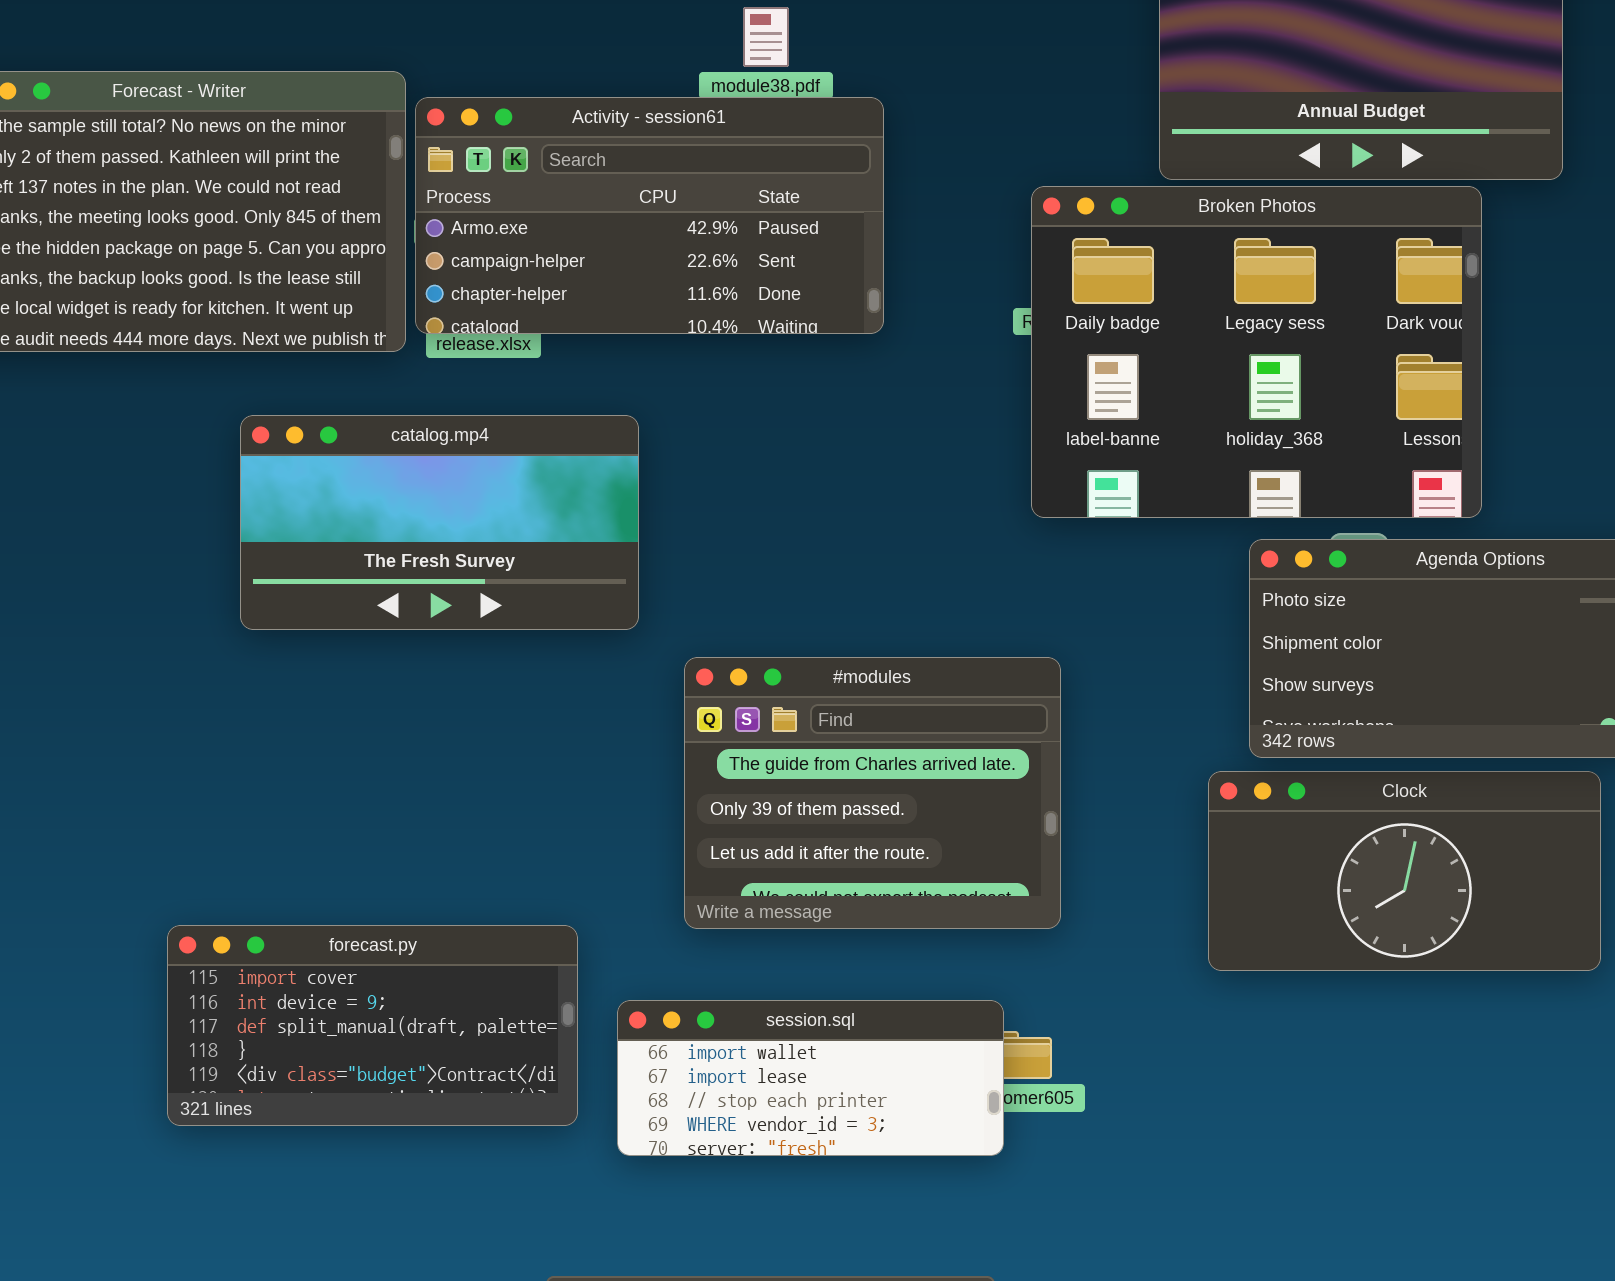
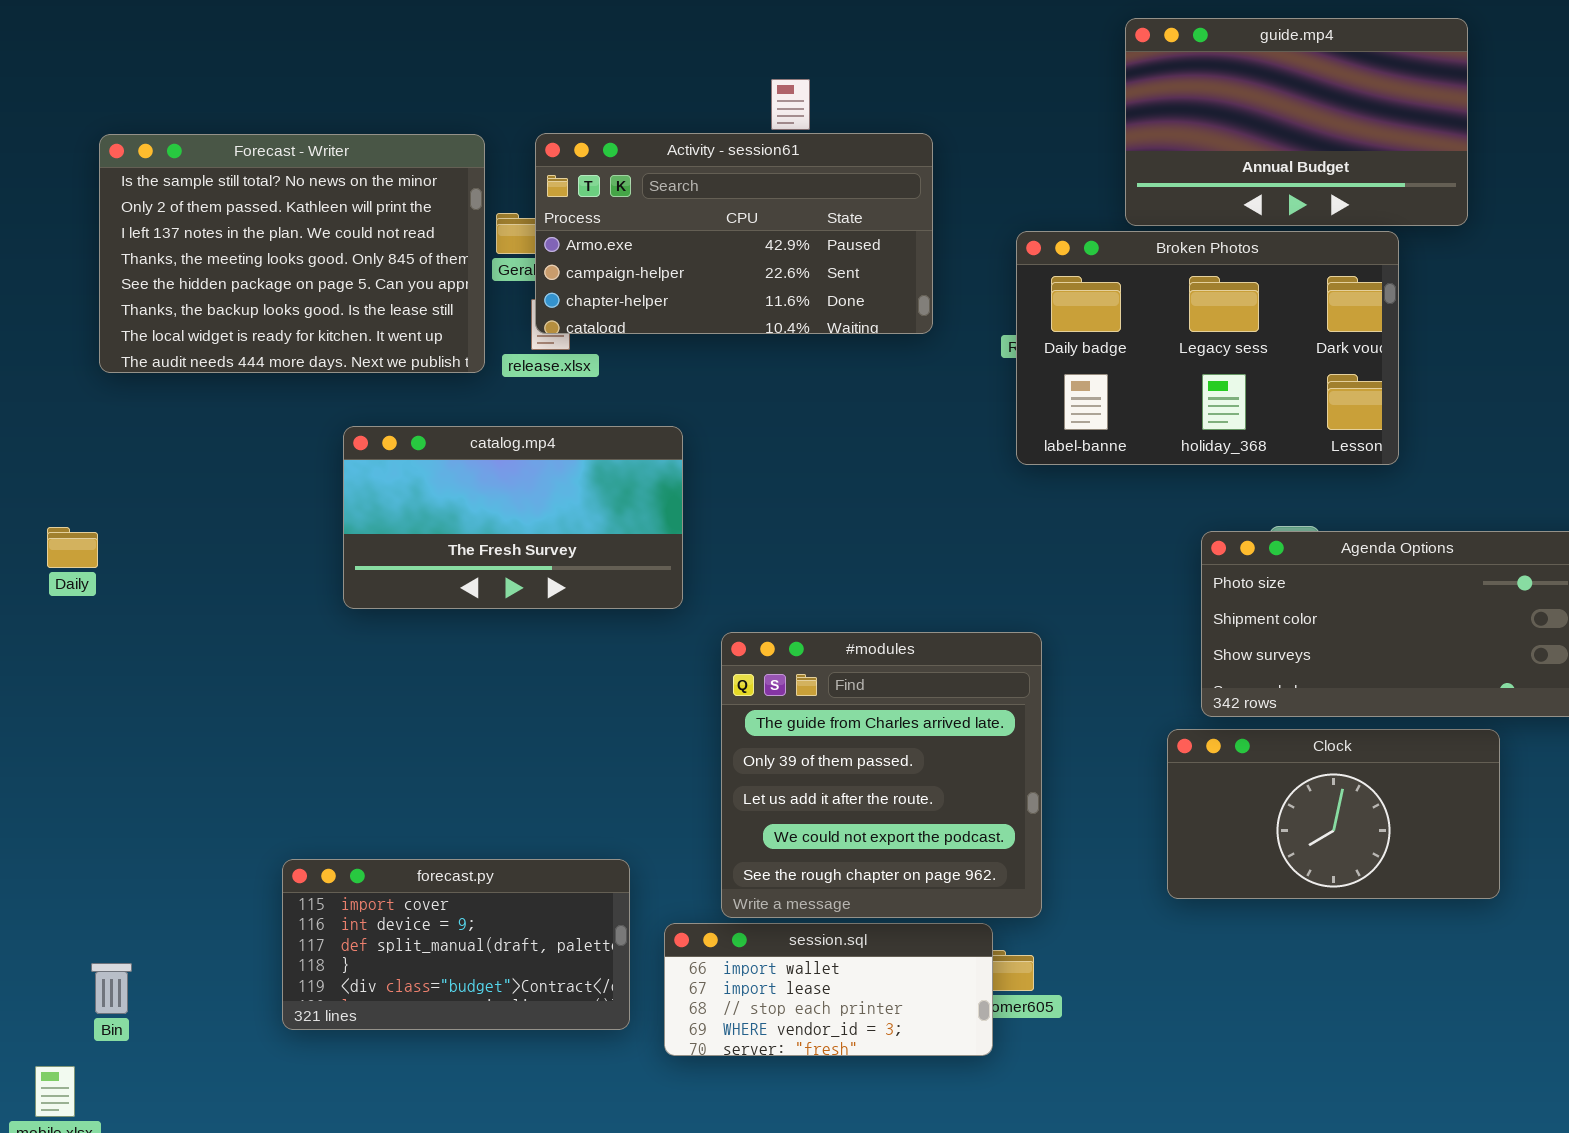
Activity - session61: [415,97,884,334] -> [535,133,933,334], moved
Broken Photos: [1031,186,1482,518] -> [1016,231,1399,465], resized
#modules: [684,657,1061,929] -> [721,632,1042,918], resized

